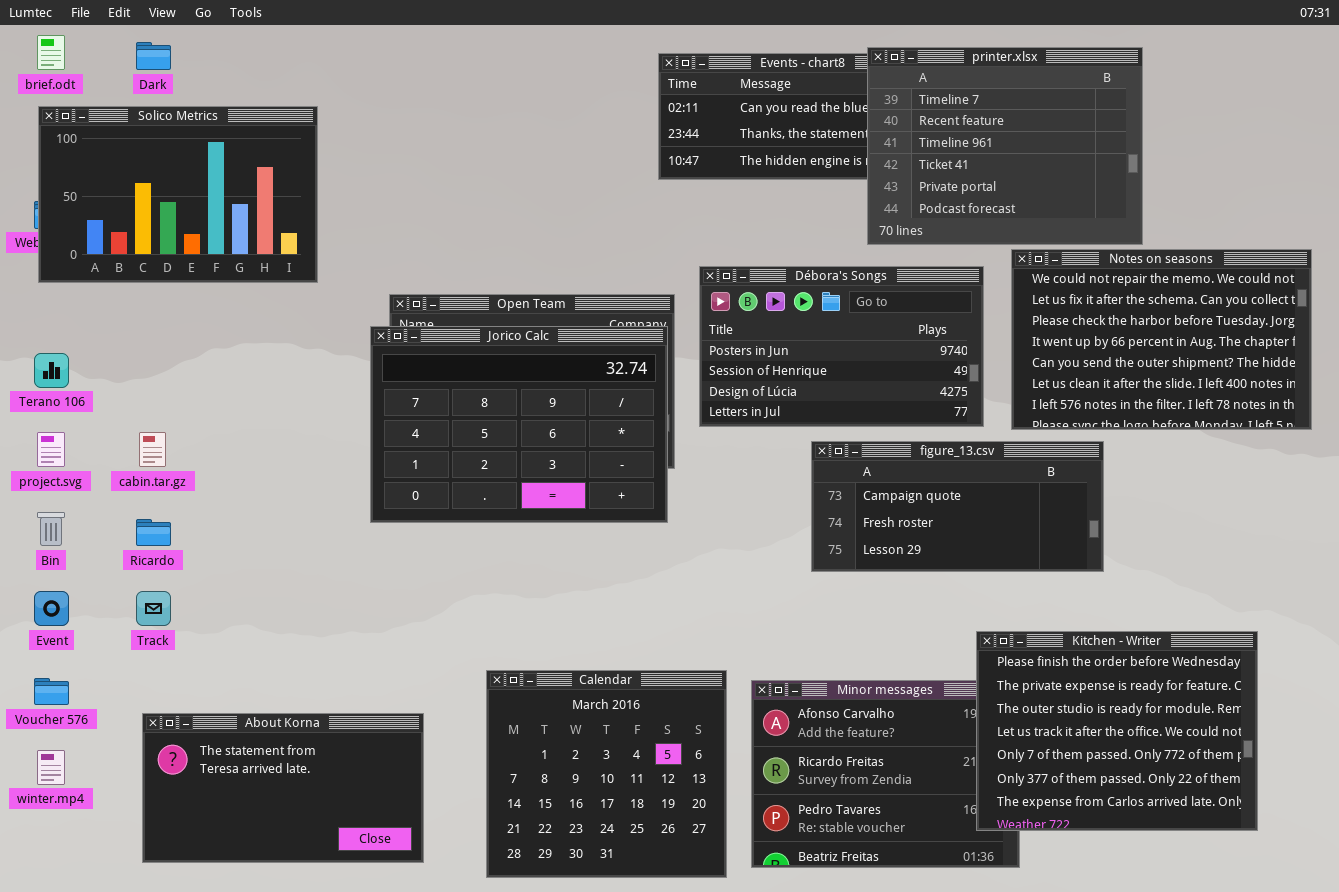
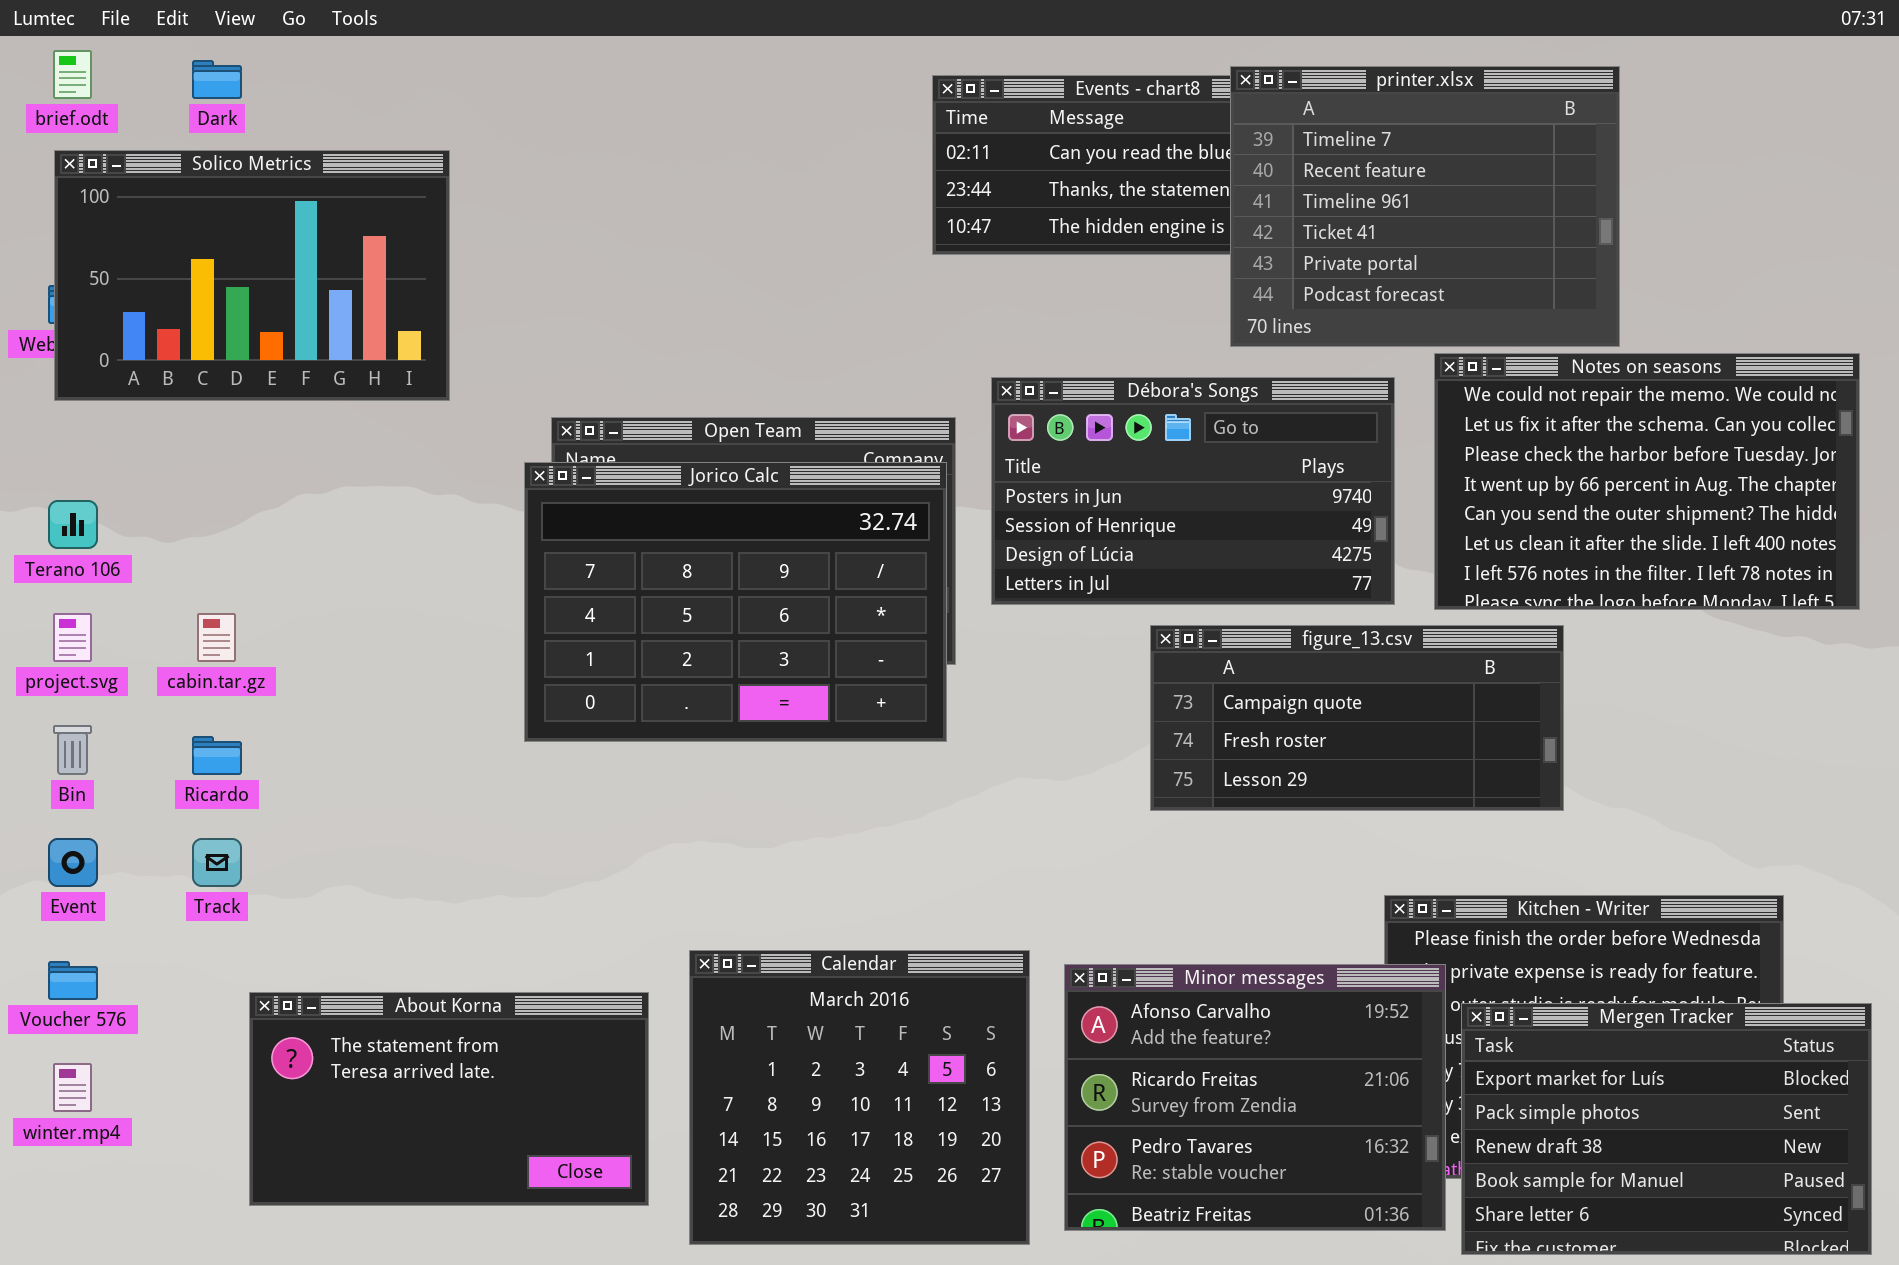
Minor messages: [751,680,1020,868] -> [1064,964,1446,1231], raised
Mergen Tracker: none -> [1461,1003,1872,1255], opened
About Korna: [142,713,424,863] -> [249,992,649,1206], moved

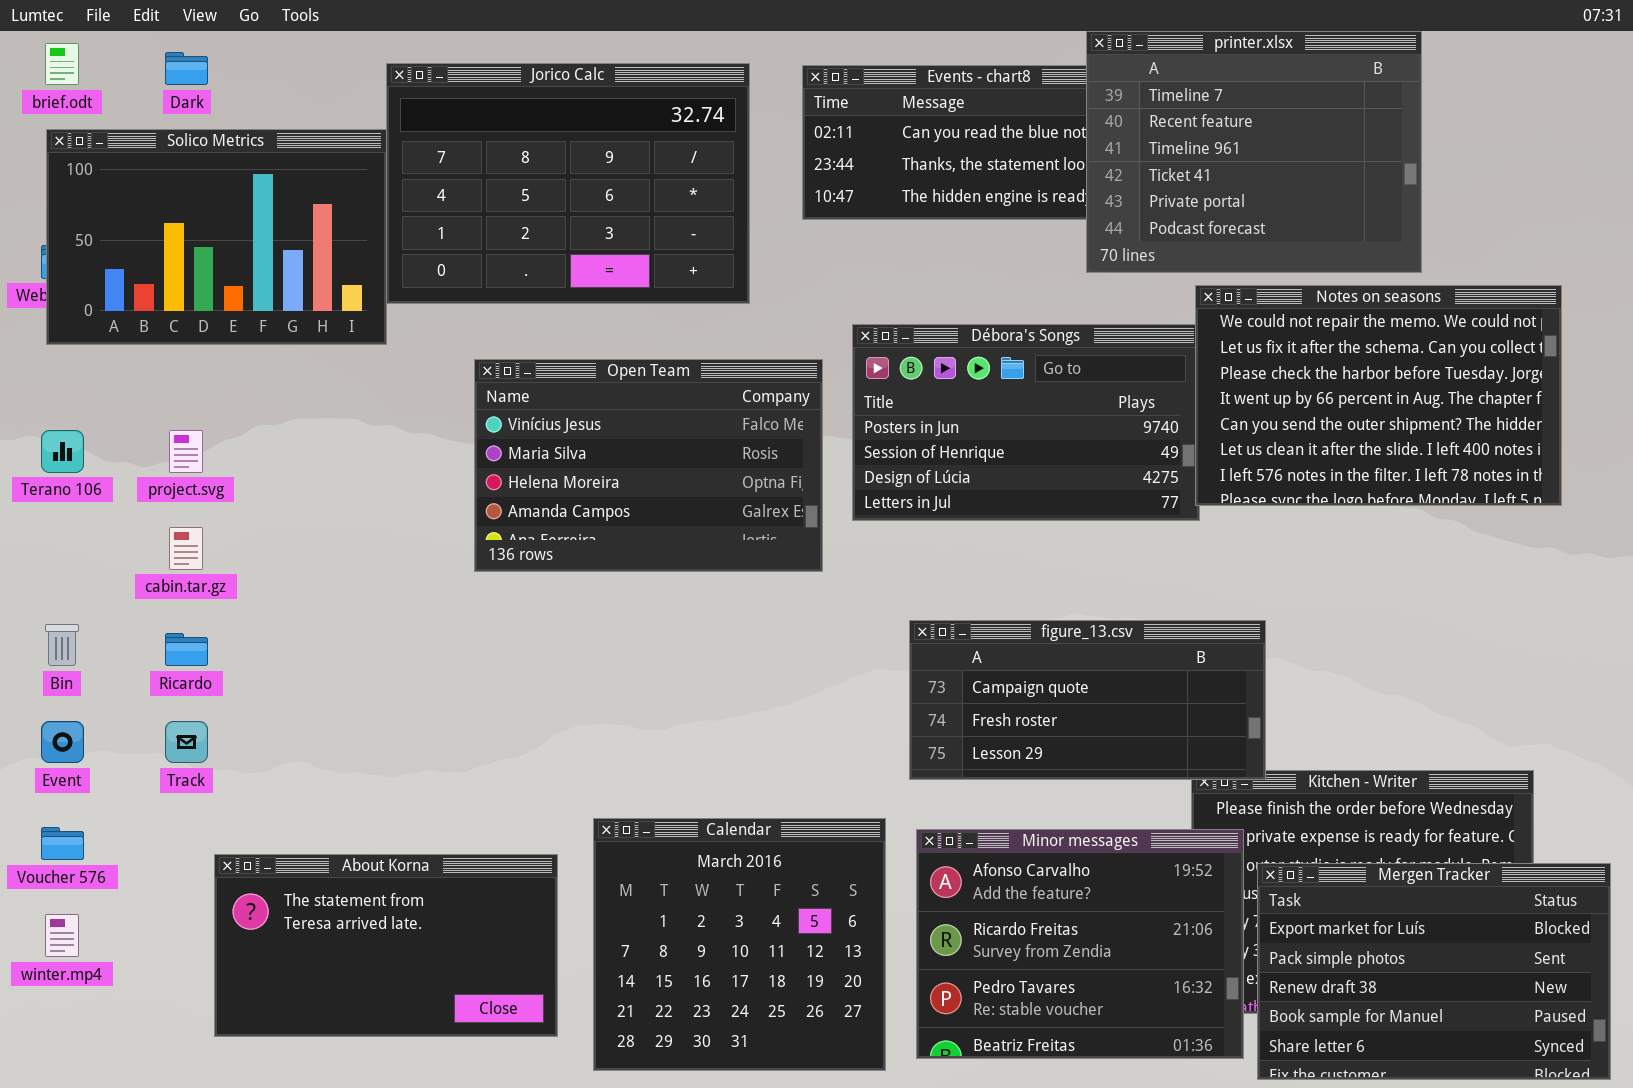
printer.xlsx: [1230,66,1620,347] -> [1086,31,1422,273], moved
Notes on seasons: [1434,353,1860,610] -> [1195,285,1562,506], moved
Jorico Calc: [524,462,947,742] -> [386,63,750,304], moved
project.svg: [53,613,92,662] -> [169,430,203,473], moved
figure_13.csv: [1150,625,1564,811] -> [909,620,1266,780], moved

